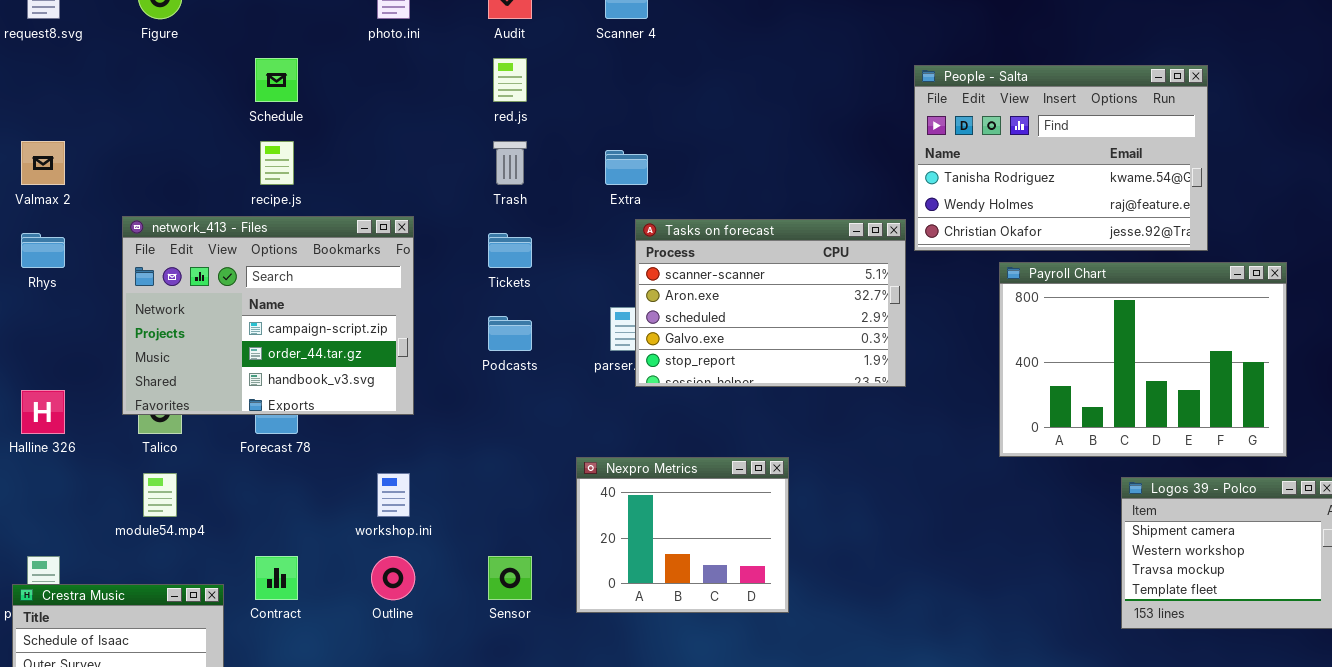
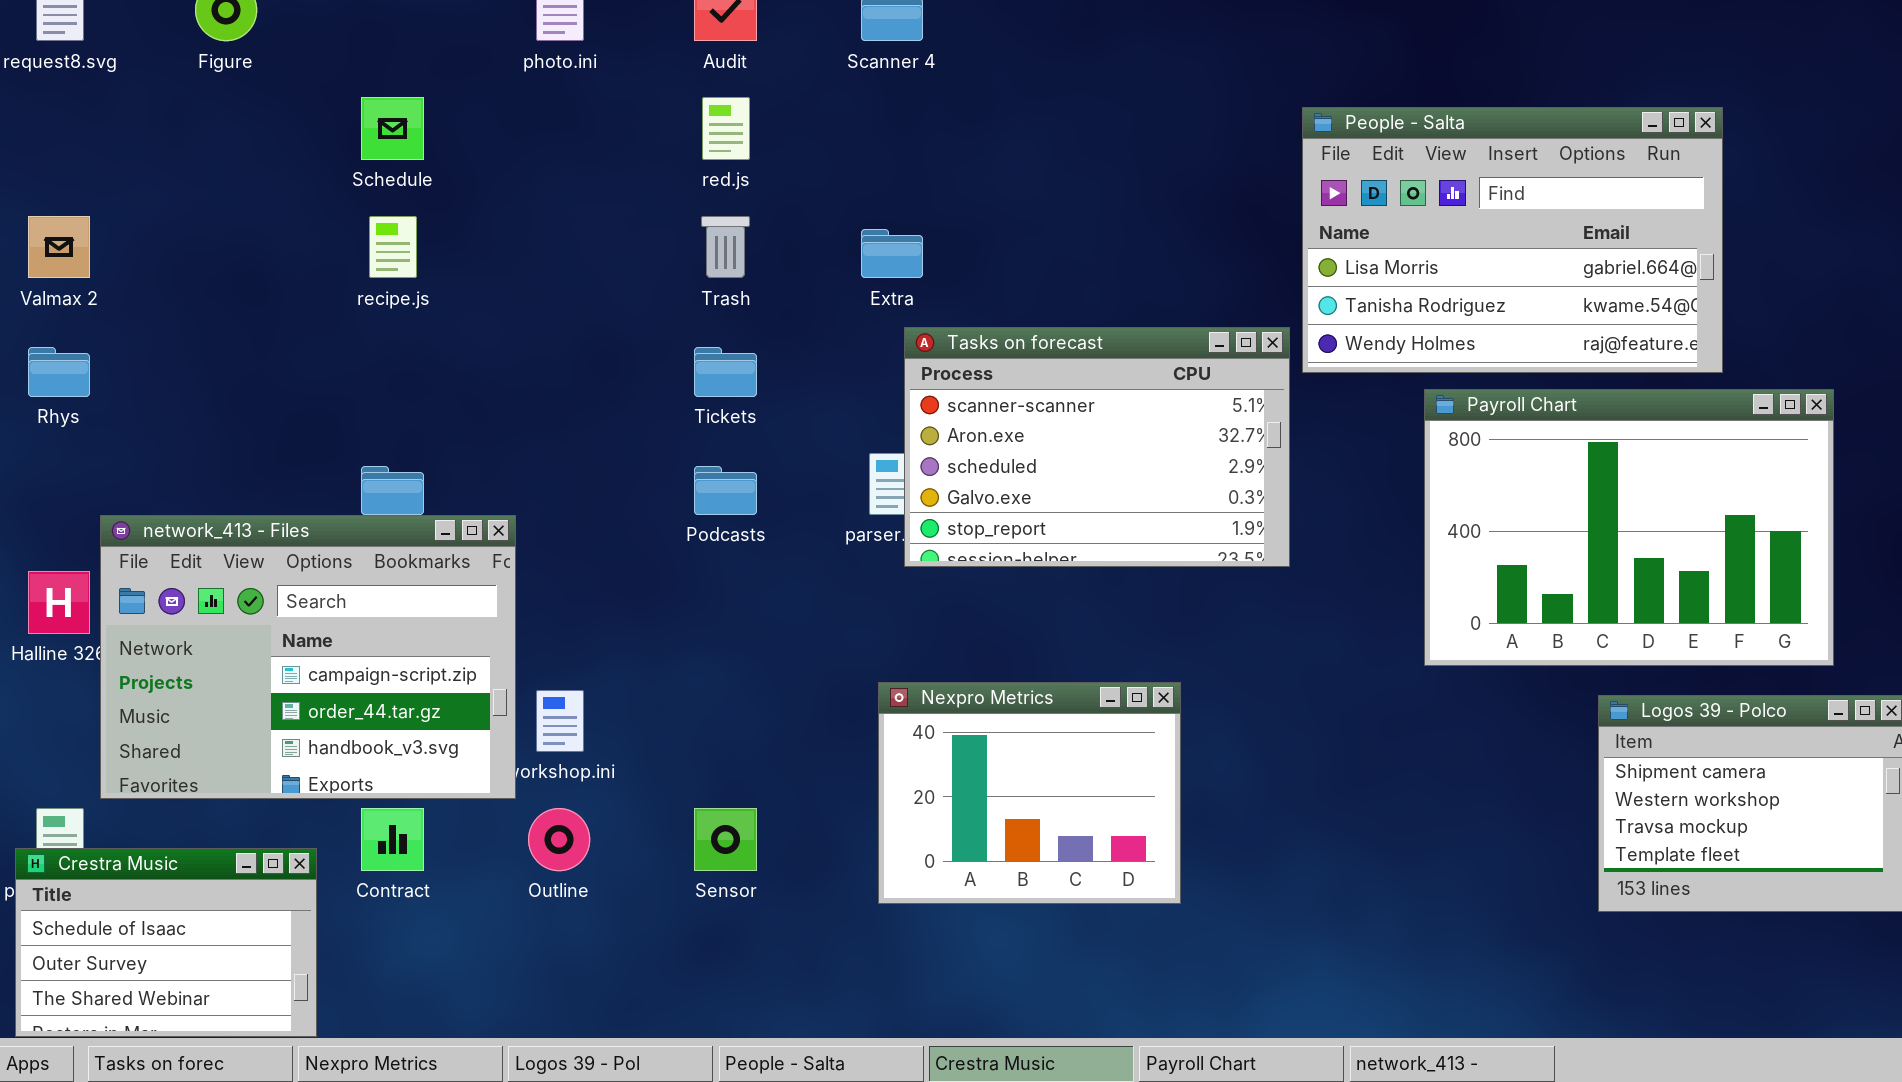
People - Salta: [914,65,1208,251] -> [1302,107,1723,373], scrolled up 1 row
network_413 - Files: [122,216,414,415] -> [100,515,516,799], moved
Nexpro Metrics: [576,457,789,613] -> [878,682,1181,904], moved

